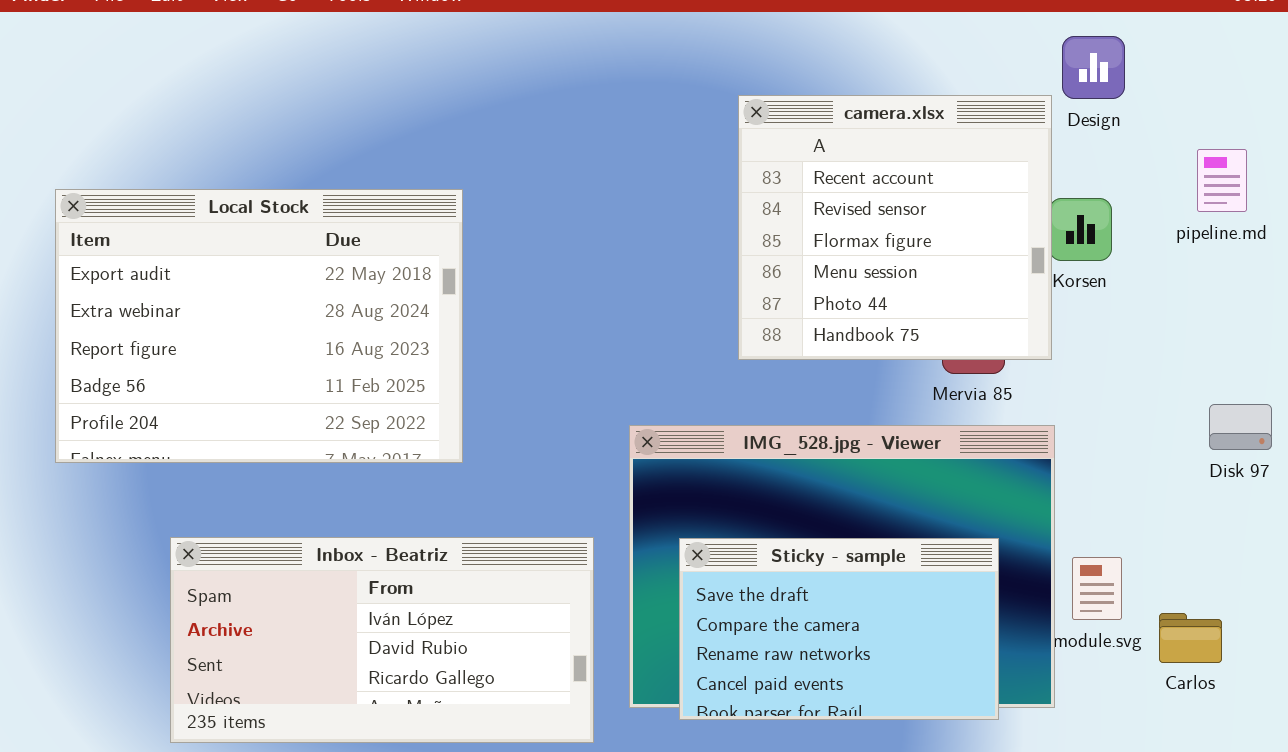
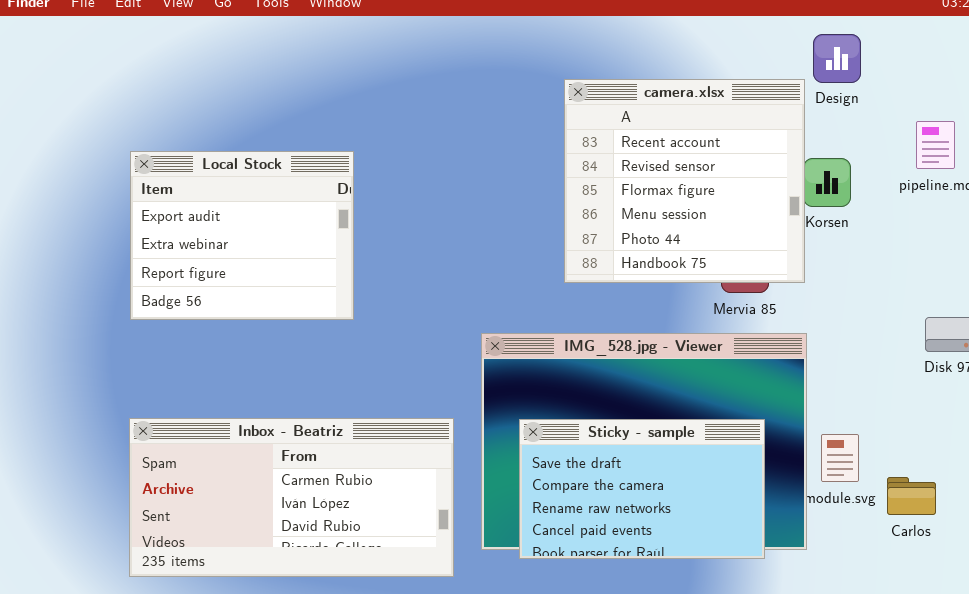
Local Stock: [55,189,463,463] -> [130,151,354,320], resized
Inbox - Beatriz: [170,537,594,743] -> [129,418,454,577], scrolled up 1 row

